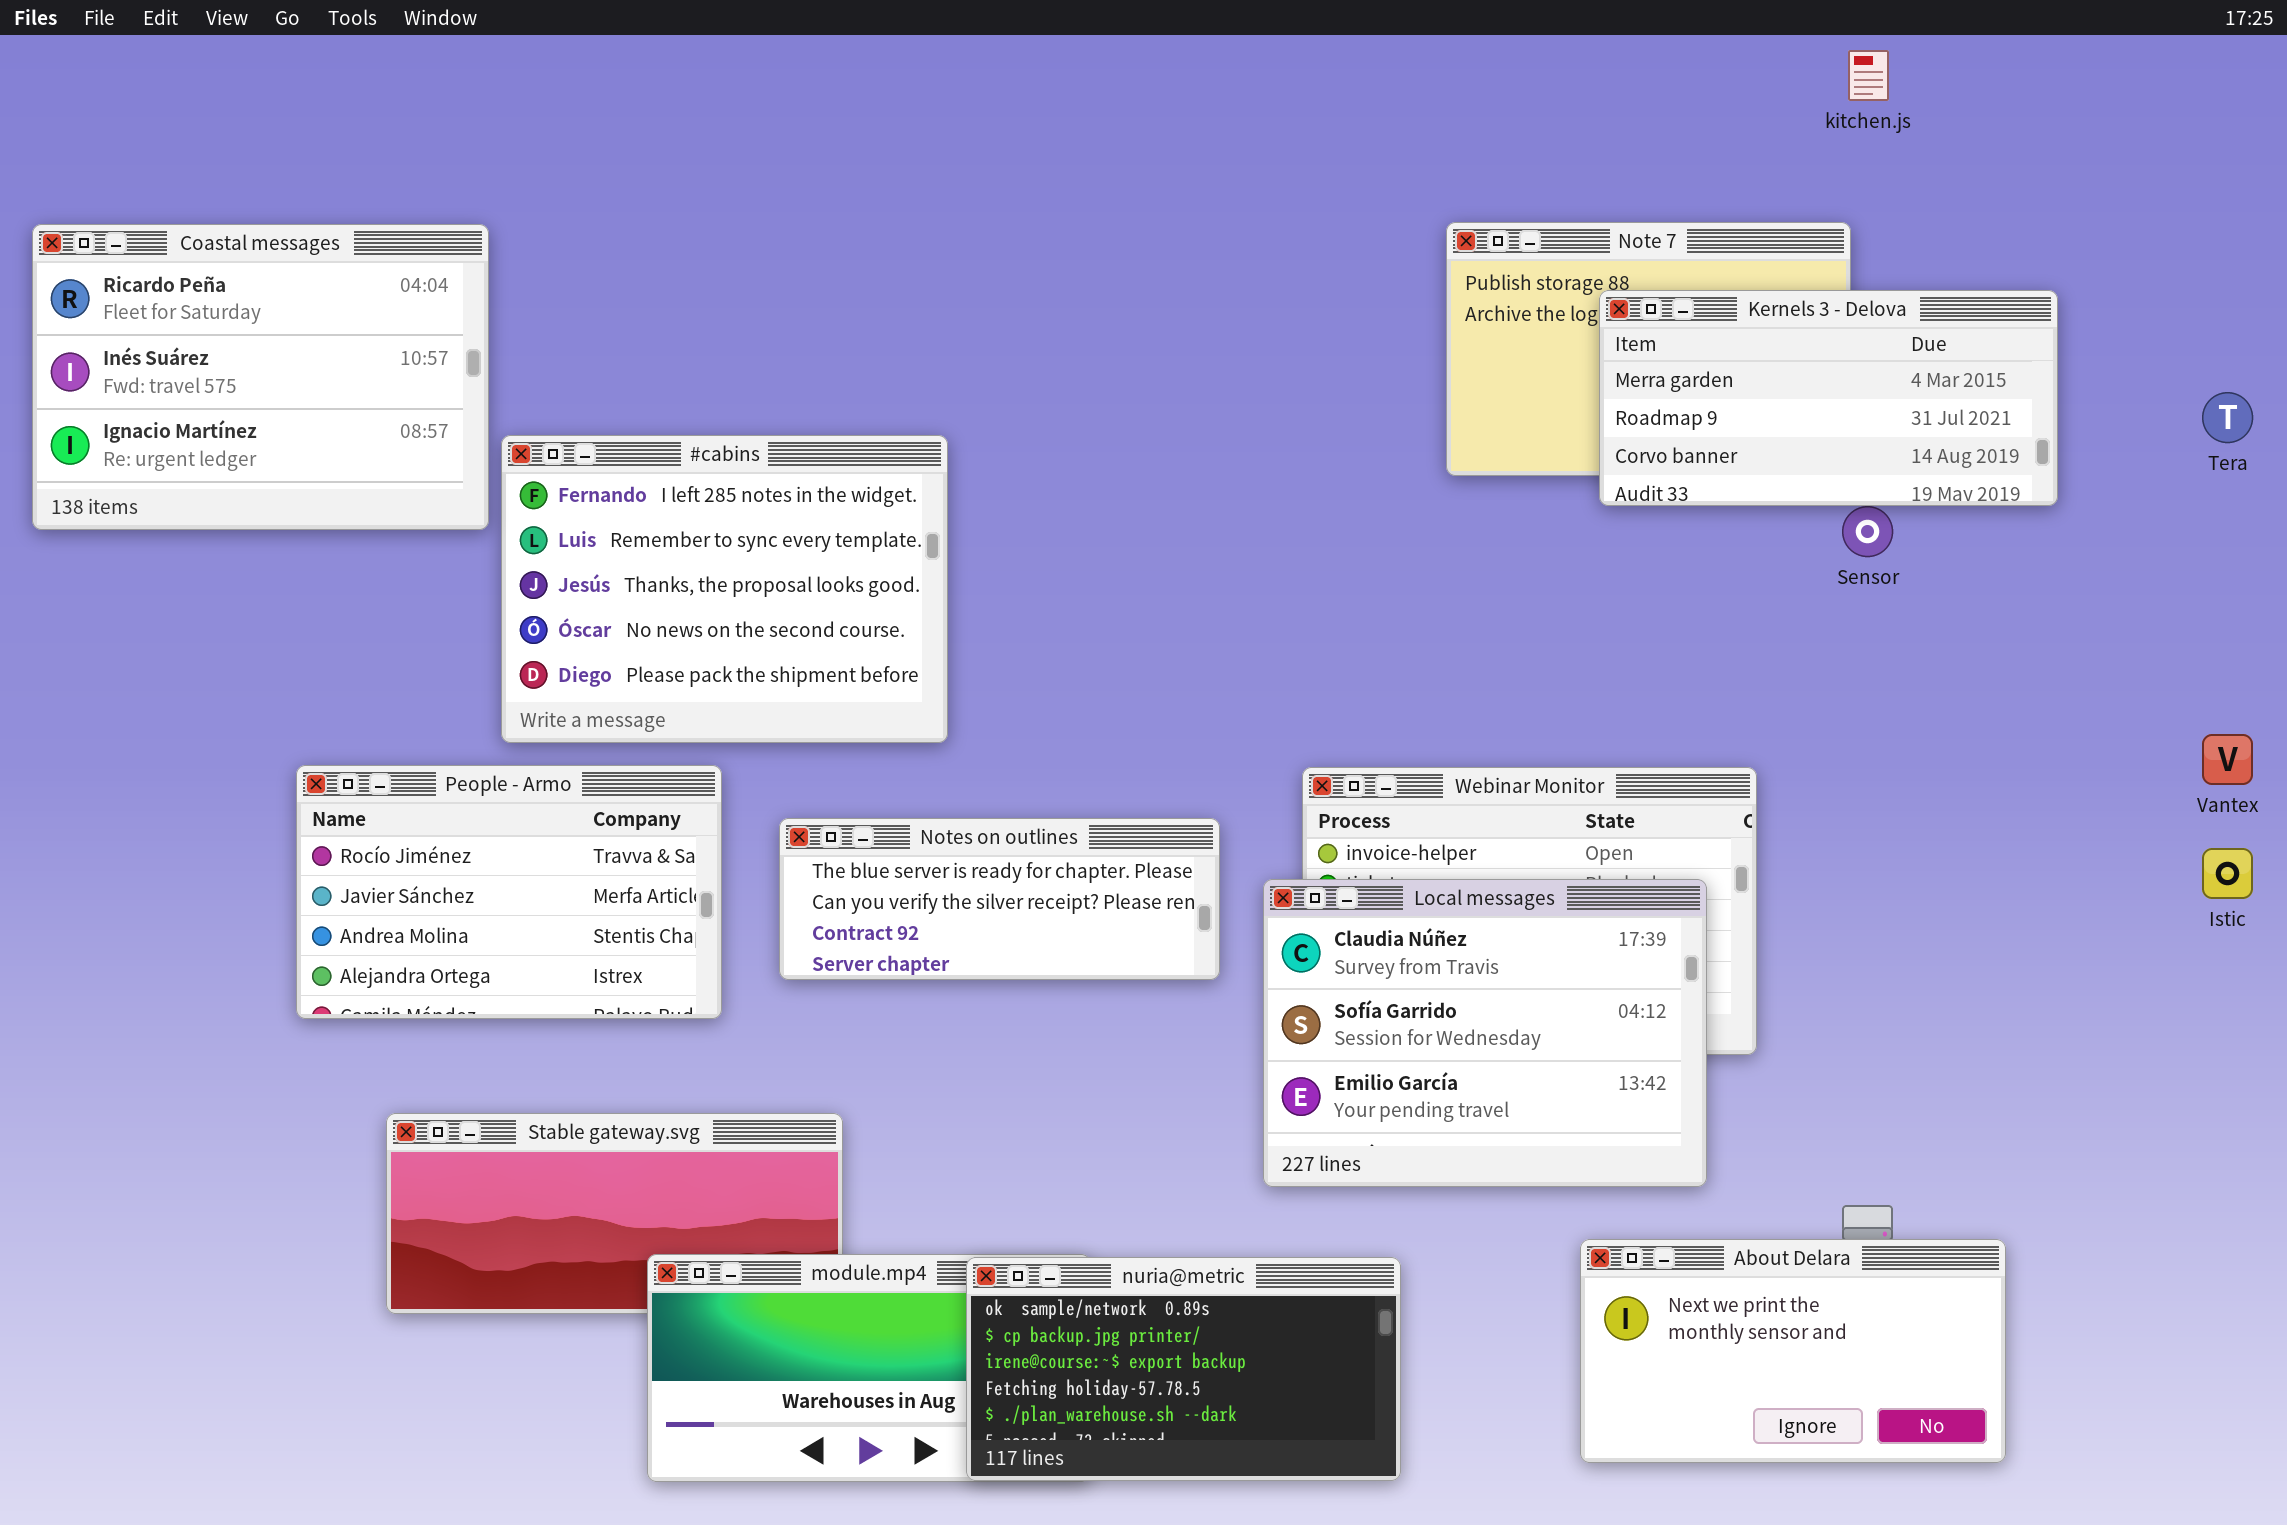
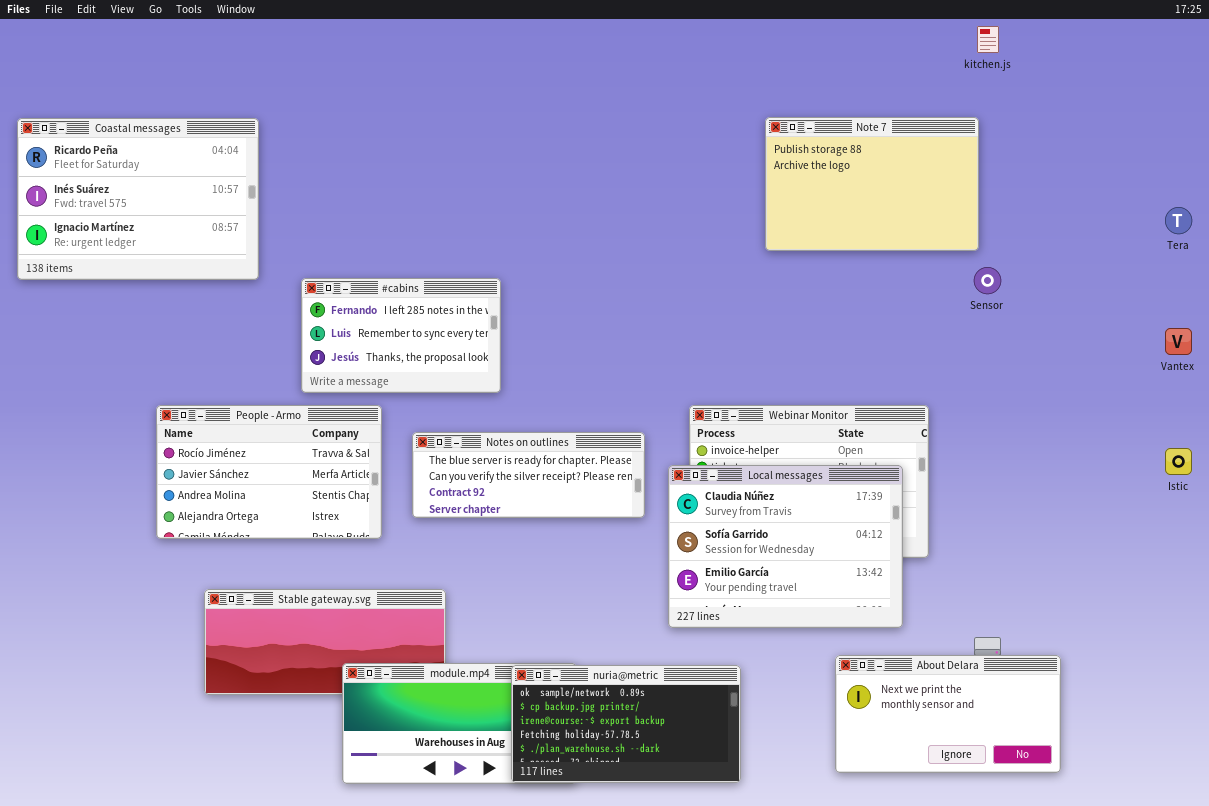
Kernels 3 - Delova: [1599,290,2058,506] -> none, closed
#cabins: [501,435,948,743] -> [301,278,501,393], resized
Vantex: [2202,734,2253,785] -> [1165,328,1192,355], moved

